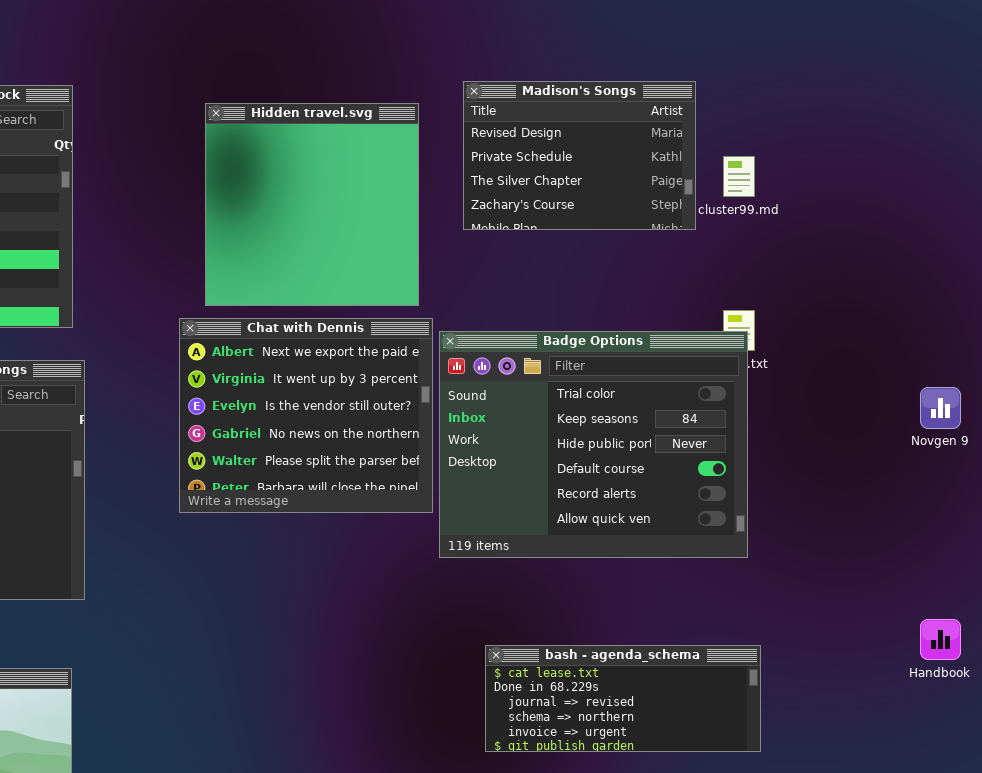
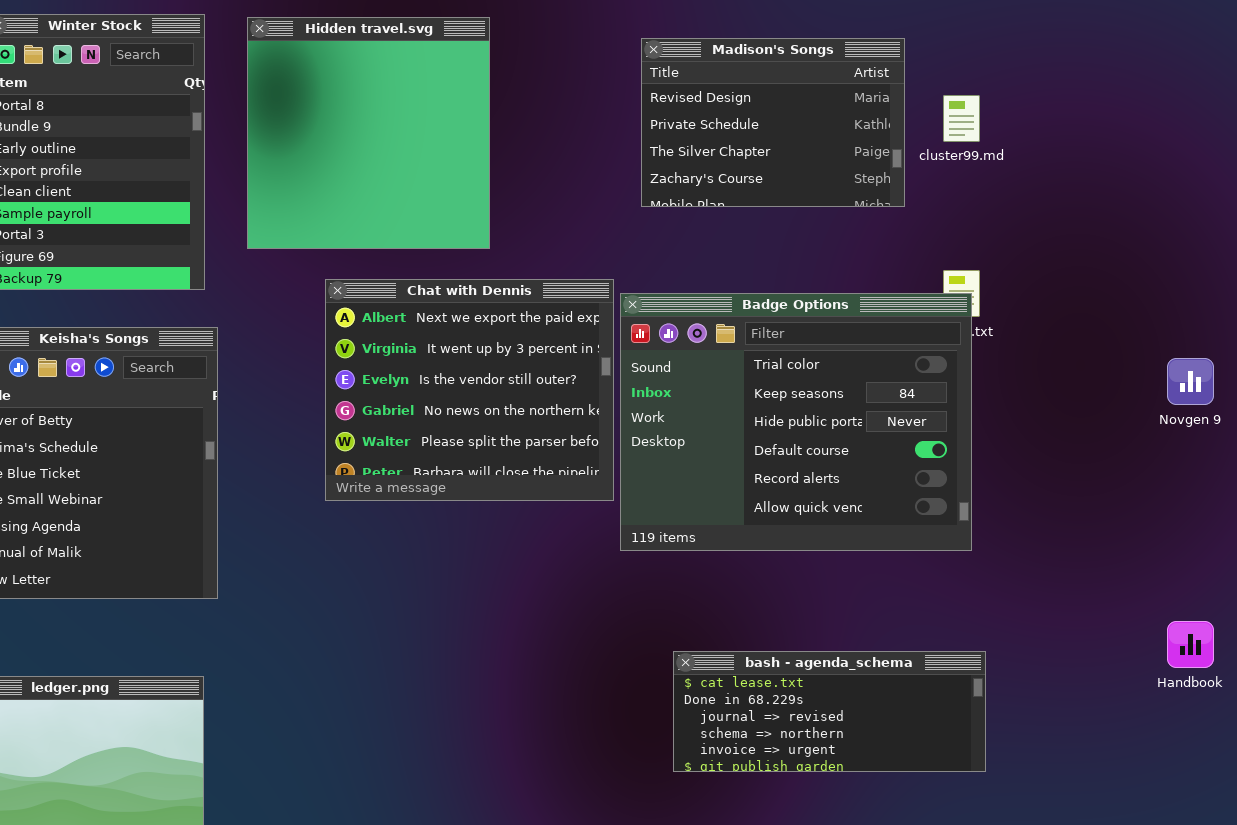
Madison's Songs: [463,81,696,230] -> [641,38,905,207], moved
Hidden travel.svg: [205,103,419,306] -> [247,17,490,249], moved

